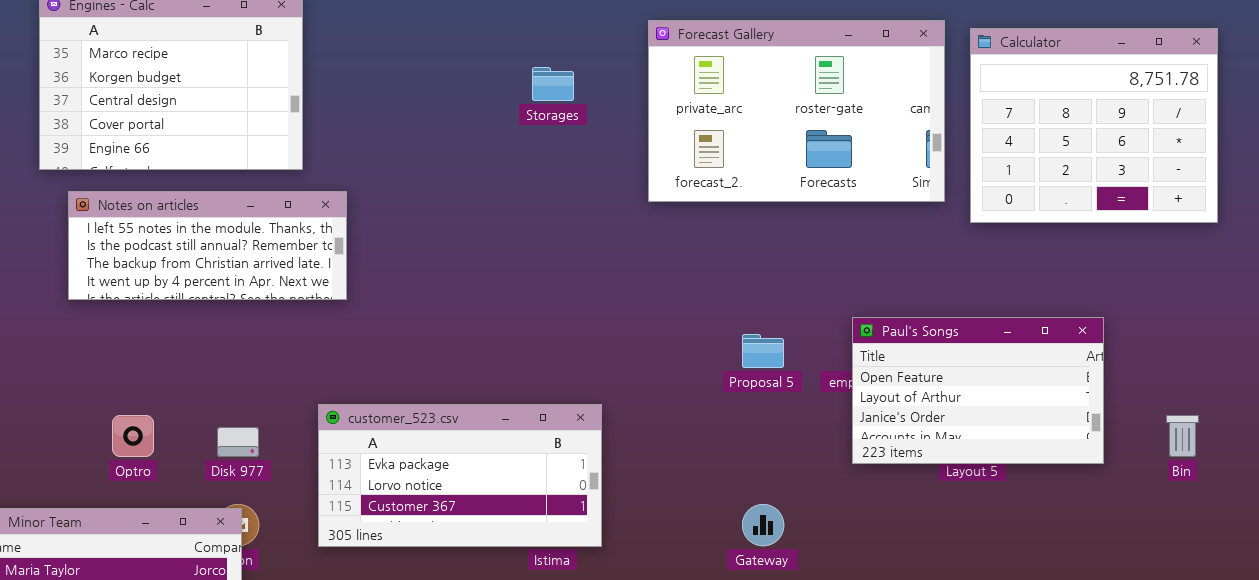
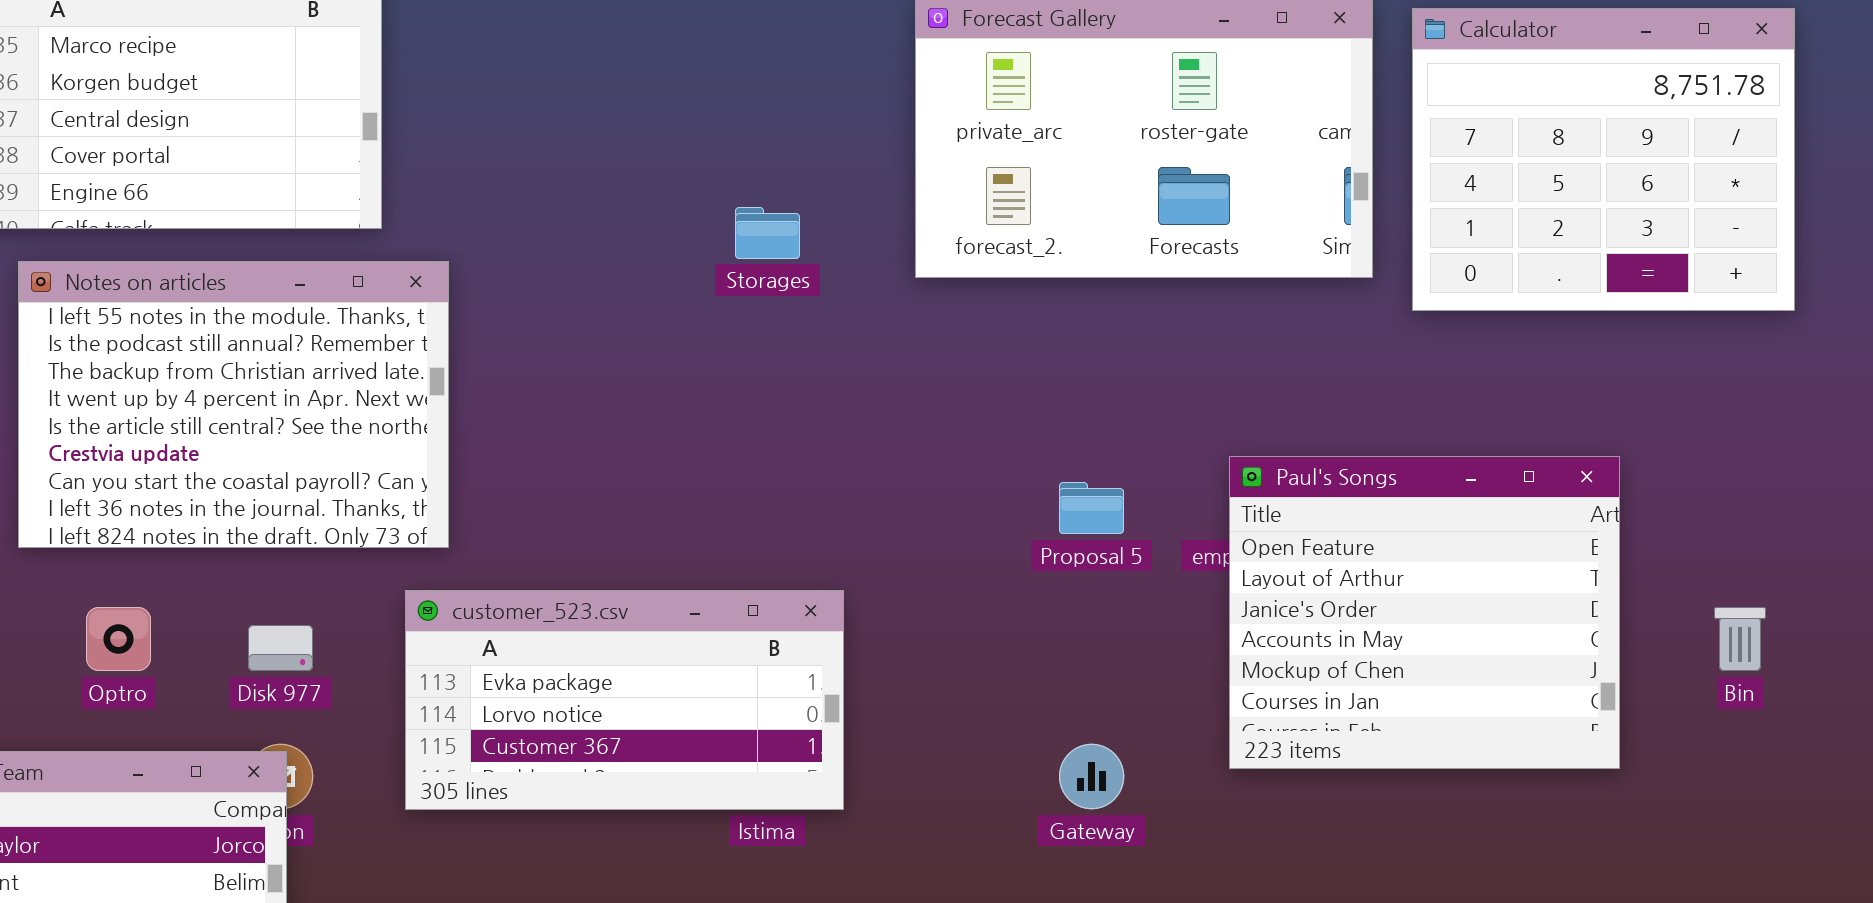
Storages: [532,67,574,101] -> [735,207,800,259], moved
Notes on articles: [68,191,347,300] -> [18,261,449,548], resized
Paul's Songs: [852,317,1104,464] -> [1229,456,1620,769], resized

